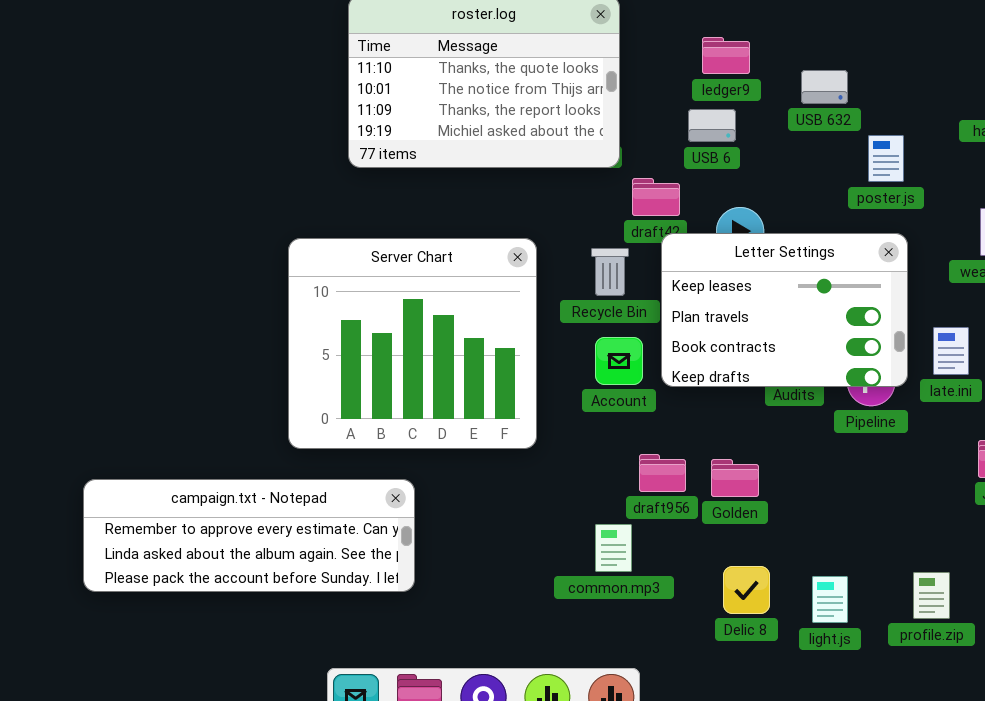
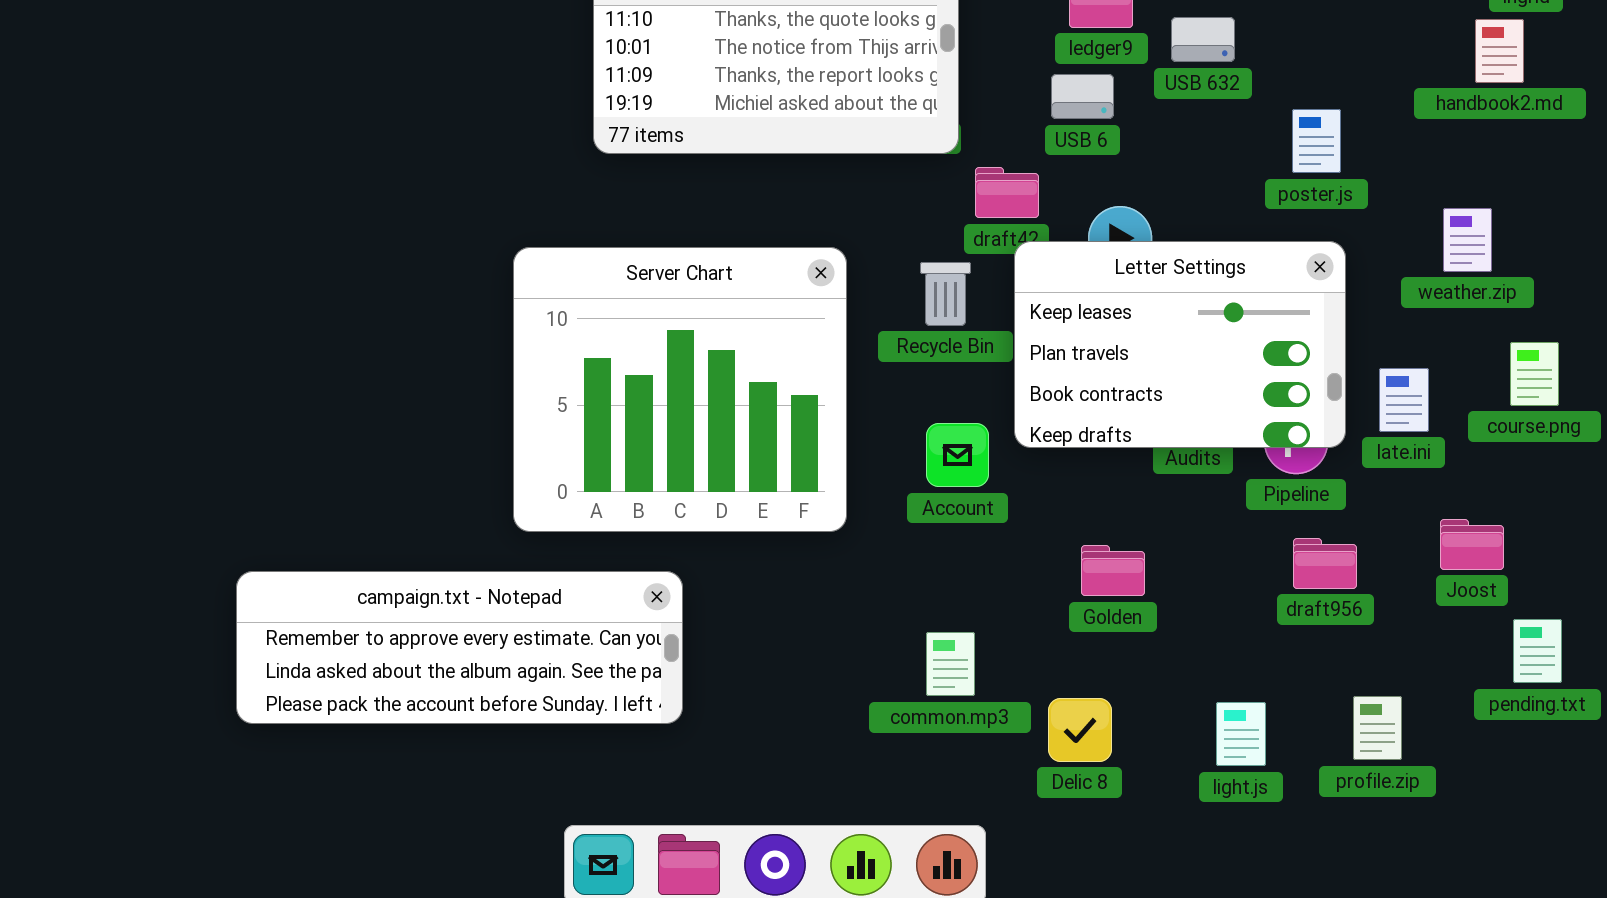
USB 632: [801,70,848,104] -> [1171,17,1235,62], moved
Account: [595,337,643,385] -> [926,423,989,487], moved
draft956: [639,454,686,492] -> [1293,538,1357,589], moved
Delic 8: [723,566,770,614] -> [1048,698,1112,762], moved

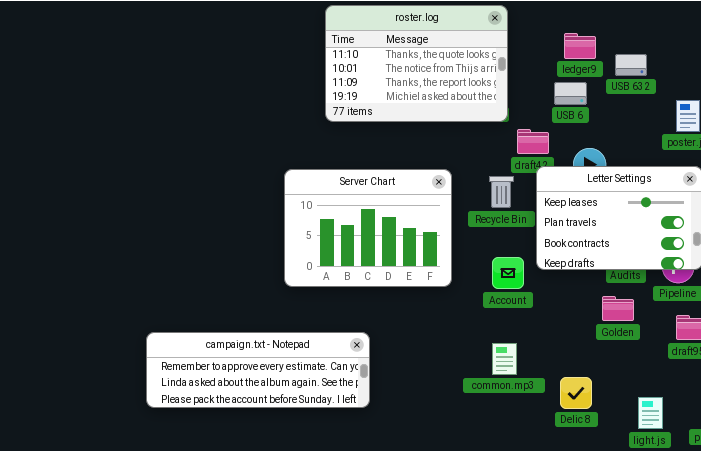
Server Chart: [513,247,847,532] -> [284,169,452,287], resized
Golden: [1081,545,1145,596] -> [602,296,634,321], moved
common.mp3: [926,632,975,696] -> [492,343,517,375], moved
Delic 8: [1048,698,1112,762] -> [560,377,592,409], moved

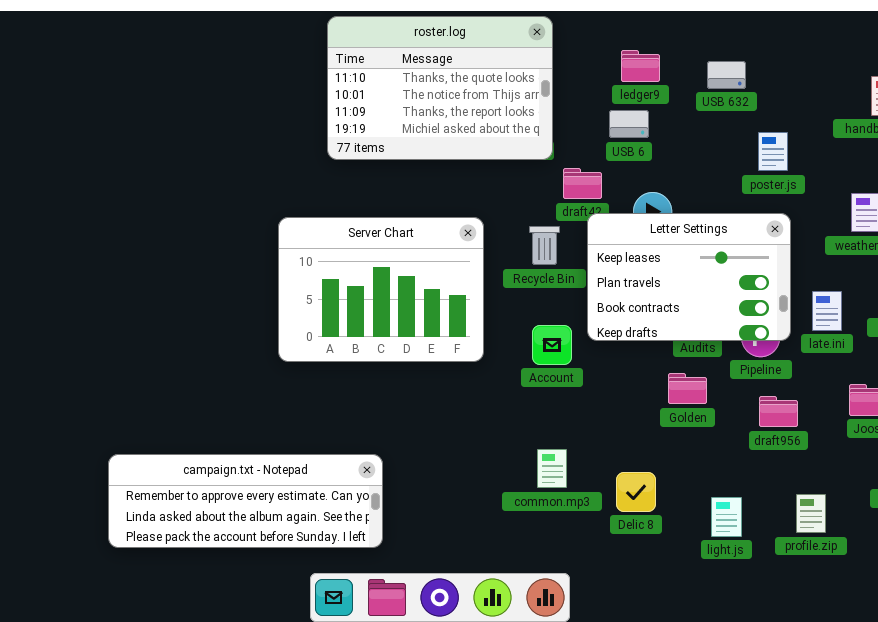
USB 632: [615,54,647,76] -> [707,61,746,89], moved
campaign.txt - Notepad: [146,332,370,408] -> [108,454,383,548], moved
common.mp3: [492,343,517,375] -> [537,449,567,488], moved

